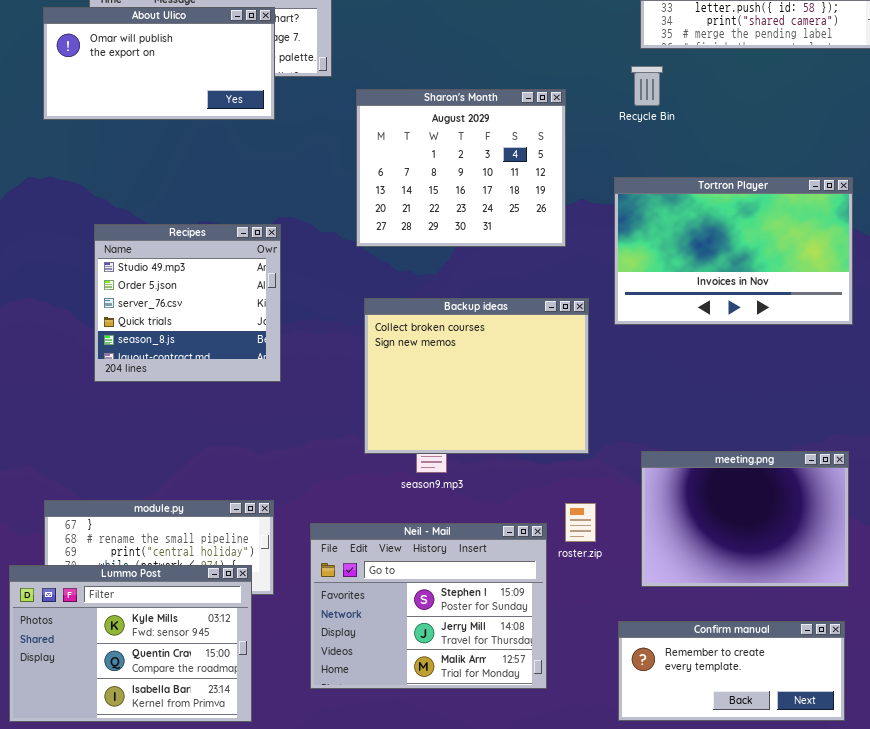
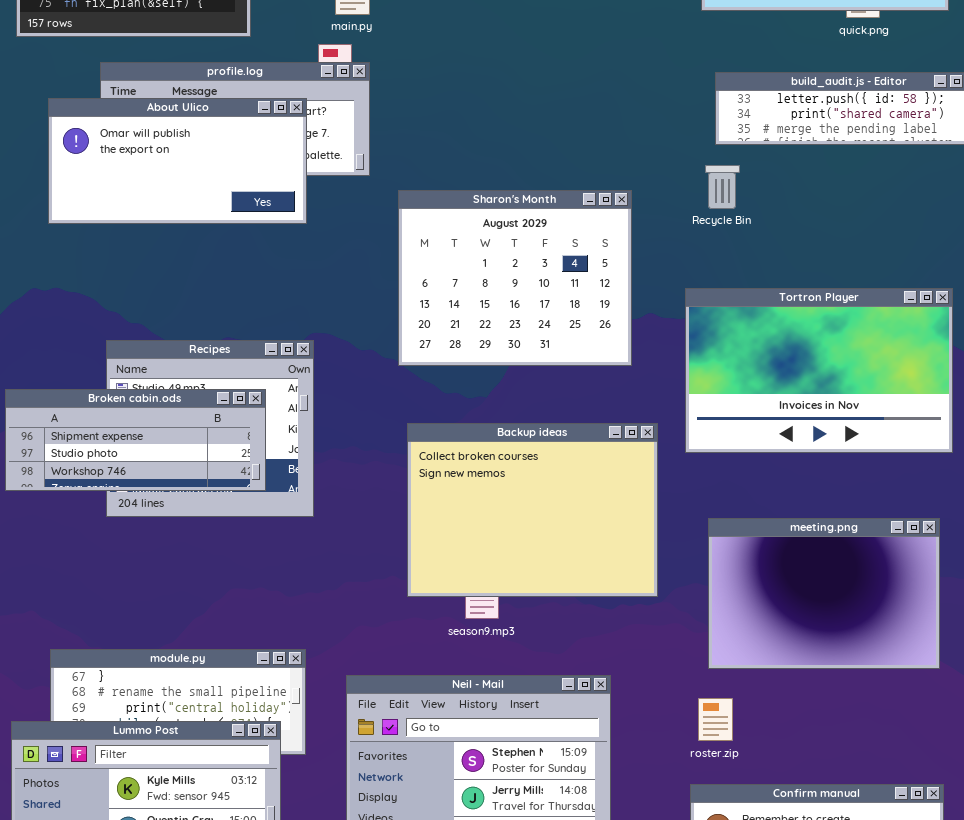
Broken cabin.ods: none -> [5,389,266,491], opened
meeting.png: [641,451,849,587] -> [708,518,940,669], moved
roster.zip: [565,503,596,542] -> [698,698,733,741], moved

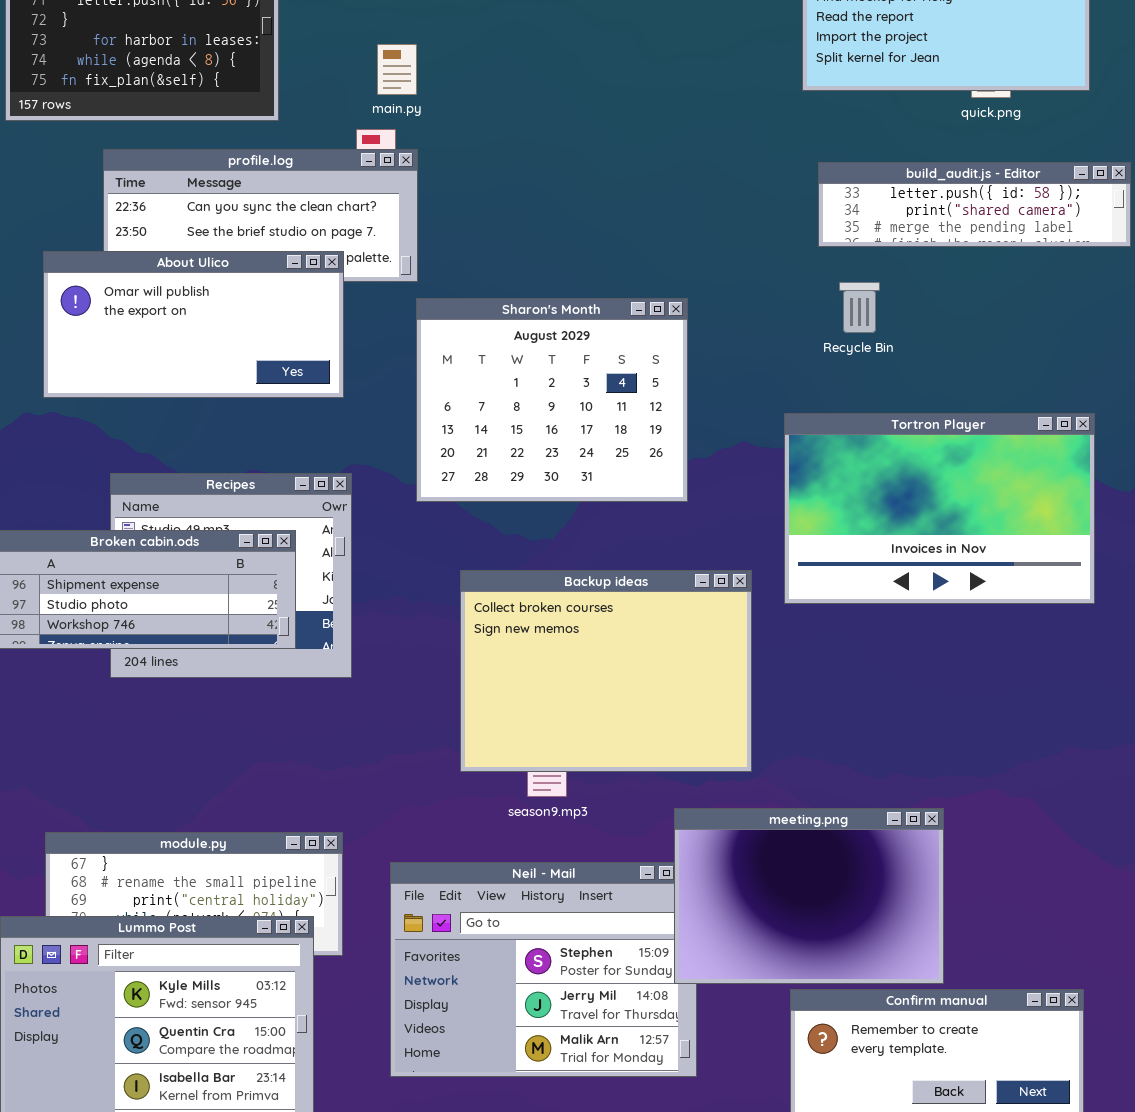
About Ulico: [48,98,307,224] -> [43,251,344,398], moved
Recycle Bin: [705,165,740,209] -> [839,282,880,333], moved
Sharon's Month: [398,190,632,366] -> [416,298,688,502], moved
meeting.png: [708,518,940,669] -> [674,808,944,984], moved

